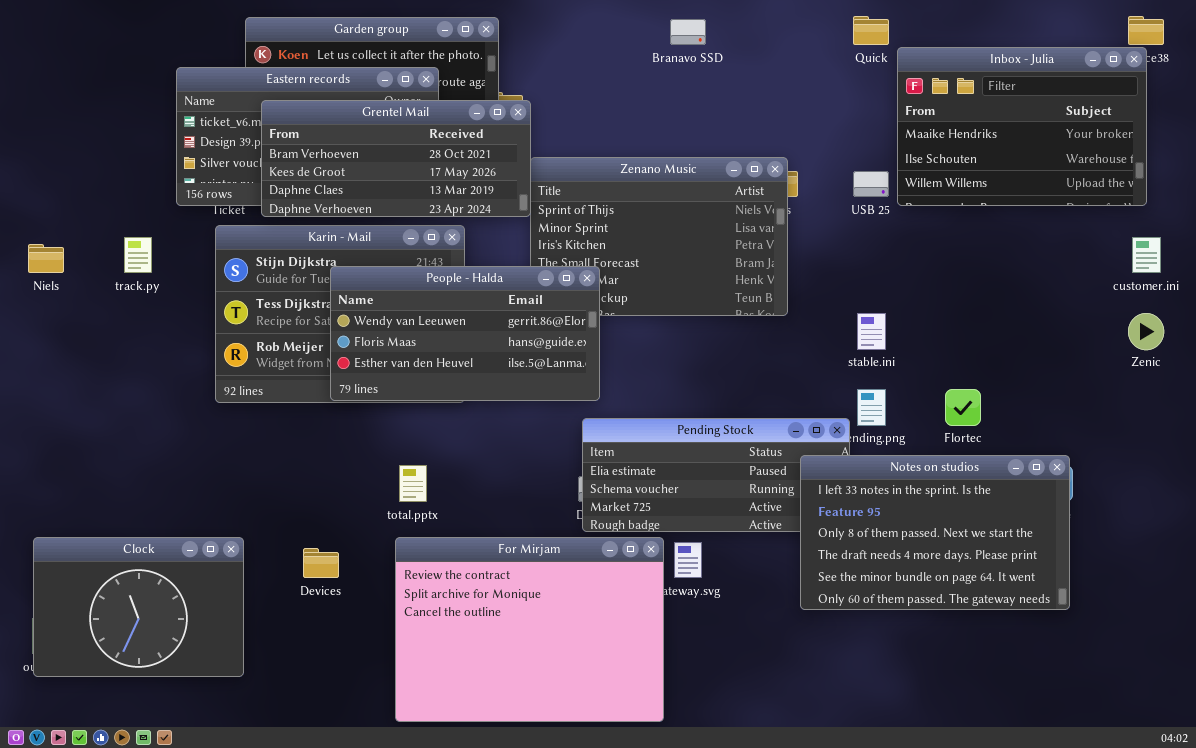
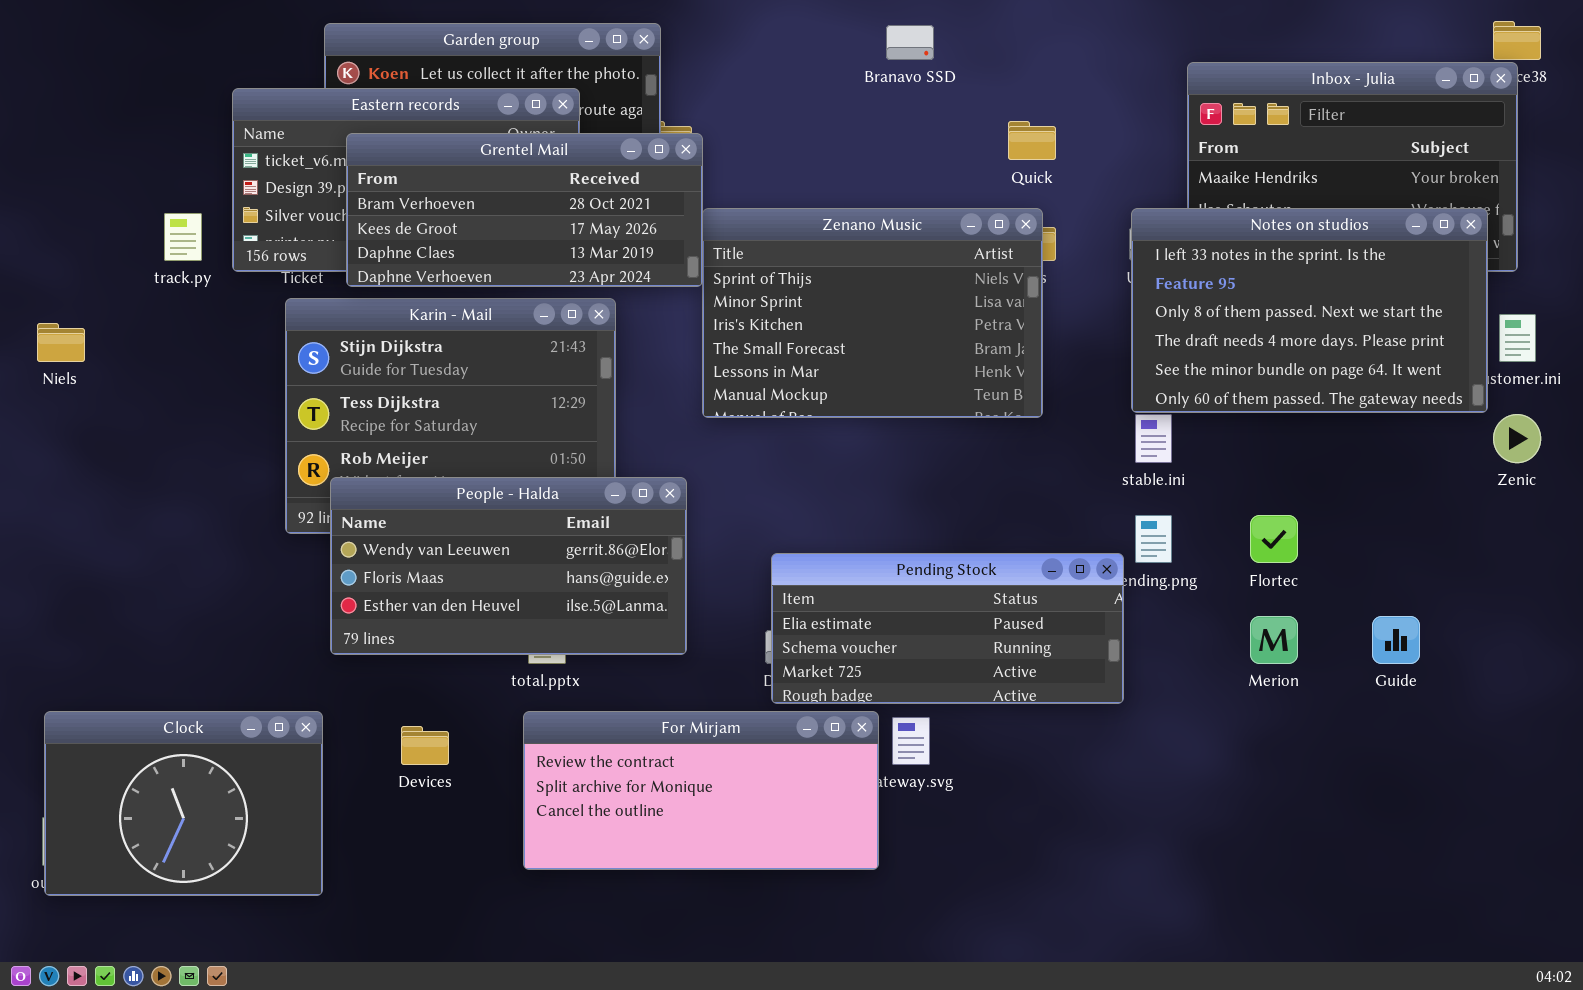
Quick: [853,16,889,45] -> [1008,121,1056,160], moved
track.py: [124,237,152,273] -> [164,213,202,261], moved
People - Halda: [330,266,600,401] -> [330,477,687,655], moved
Notes on studios: [800,455,1070,610] -> [1131,208,1488,413], moved
For Mirjam: [395,537,664,722] -> [523,711,879,870], resized

